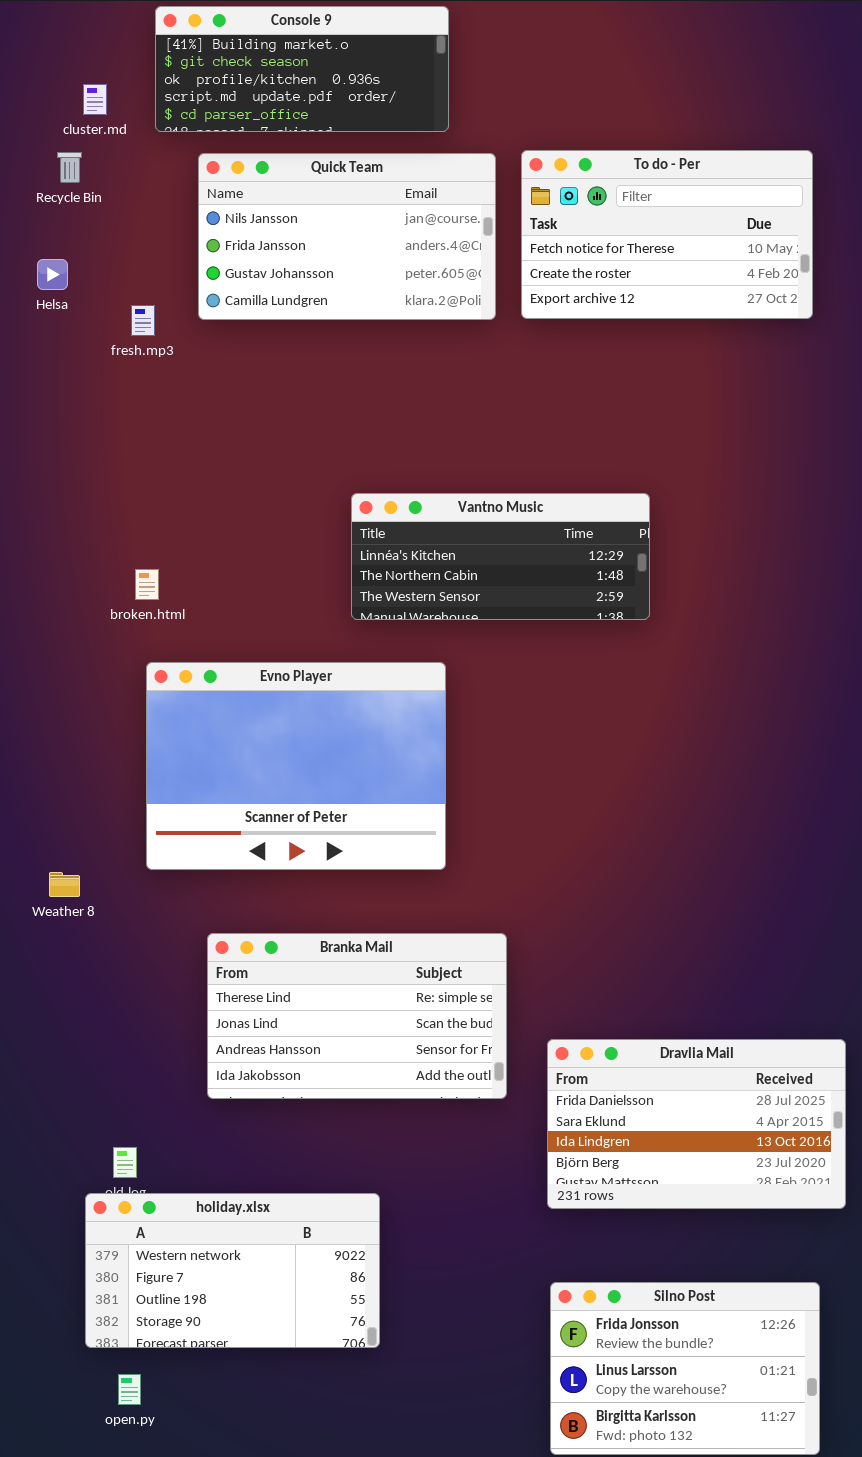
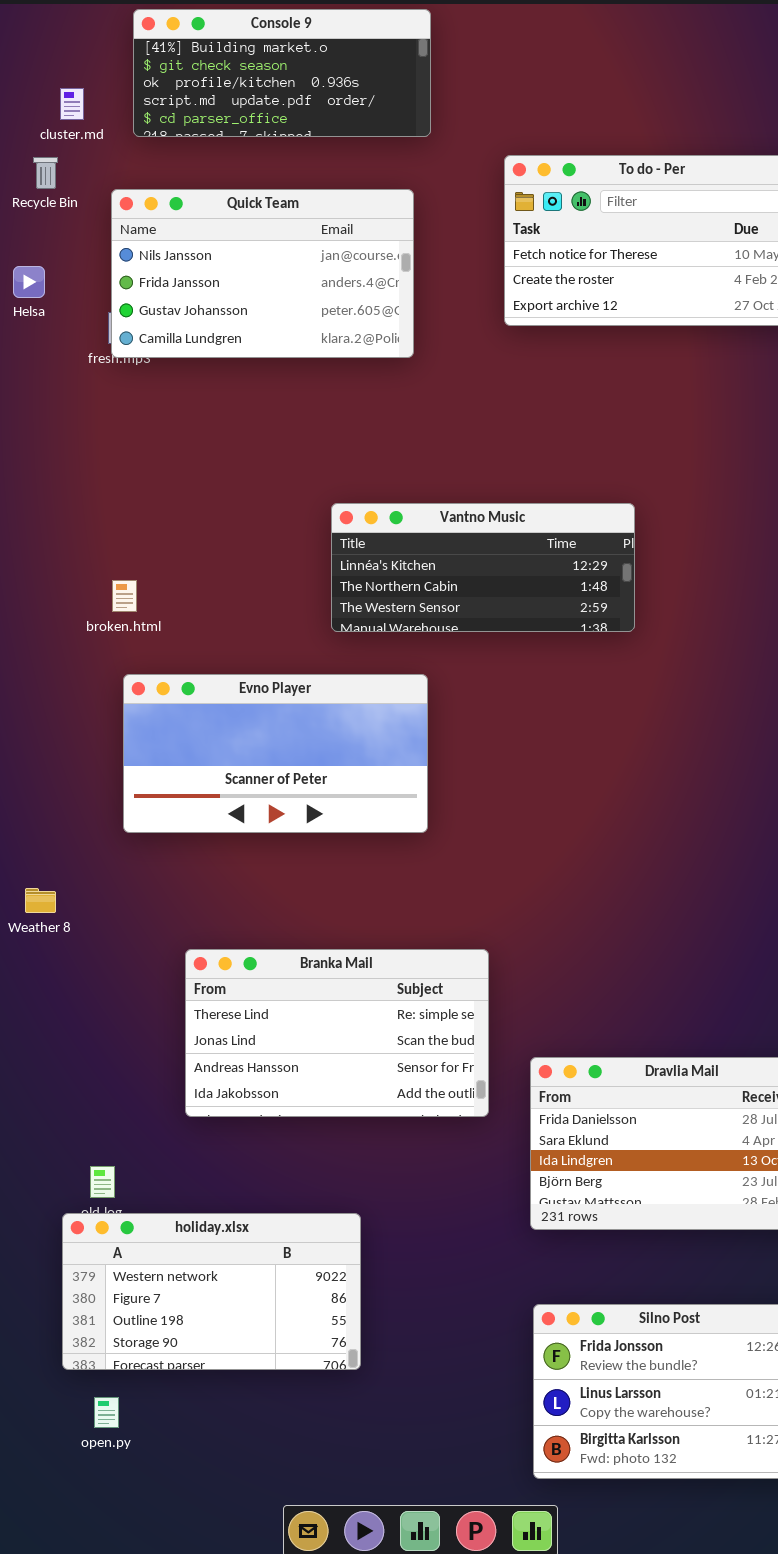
Quick Team: [198,153,496,320] -> [111,189,414,358], moved
Evno Player: [146,662,446,870] -> [123,674,428,833], resized

